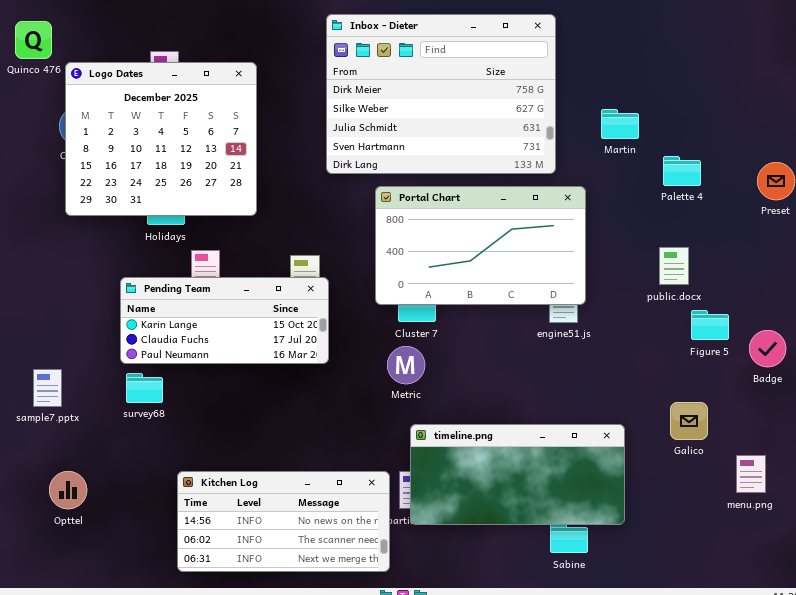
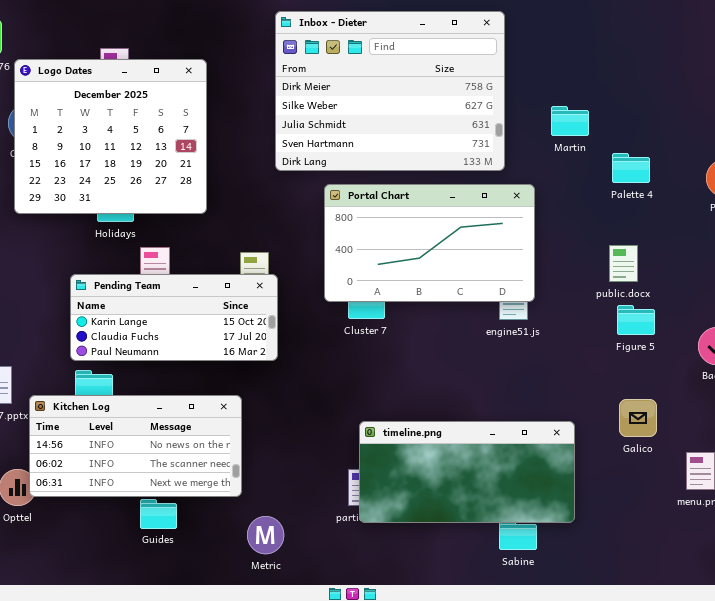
Figure 5: [691,310,729,340] -> [617,305,655,335], moved
Metric: [387,346,425,384] -> [247,516,284,554], moved
Kitchen Log: [177,471,390,572] -> [29,395,242,497], moved

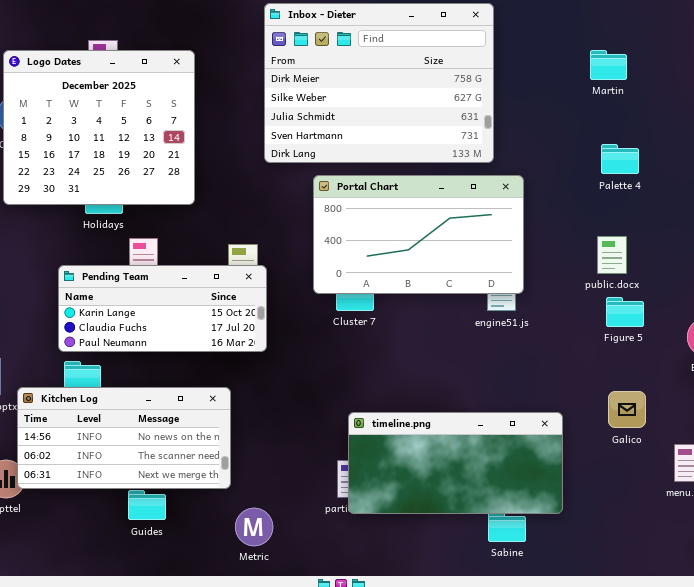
Martin: [551,106,589,136] -> [590,50,627,80], moved

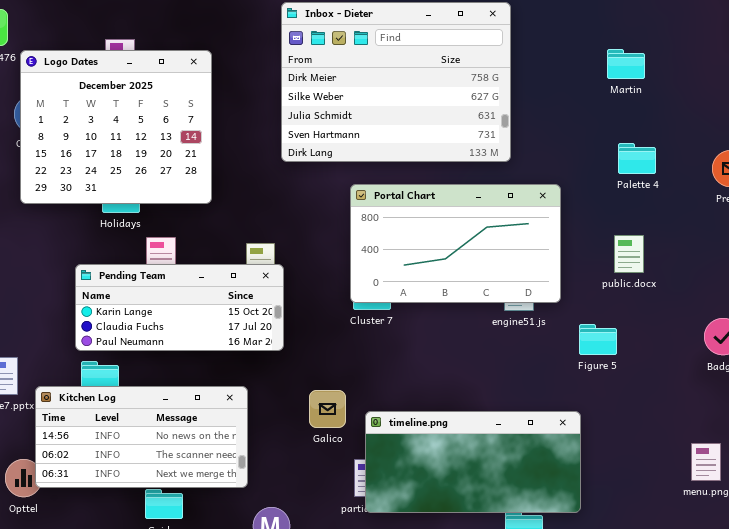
Portal Chart: [313,175,524,294] -> [350,184,561,303], moved
Figure 5: [606,297,644,327] -> [579,324,617,355], moved
Galico: [608,391,646,428] -> [309,390,346,428], moved

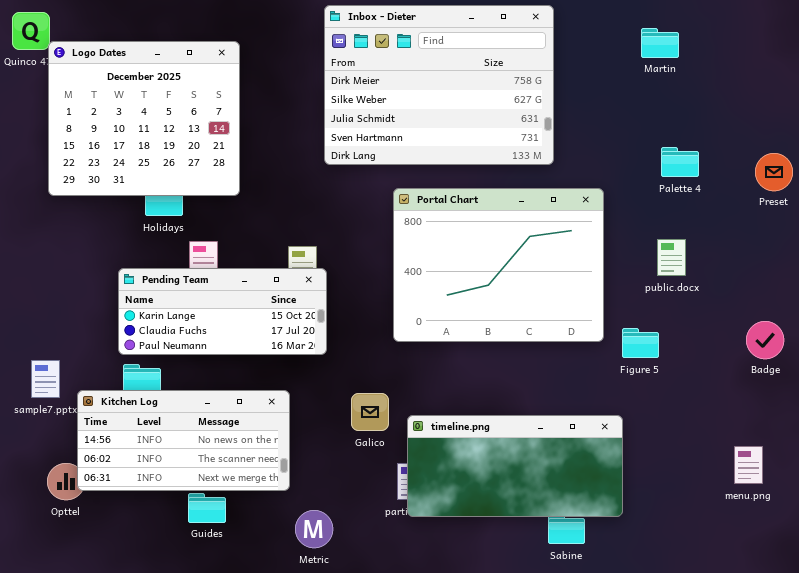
Martin: [607,49,645,79] -> [641,28,679,58], moved
Logo Dates: [20,50,212,204] -> [48,41,240,196], moved
Portal Chart: [350,184,561,303] -> [393,188,604,342], resized

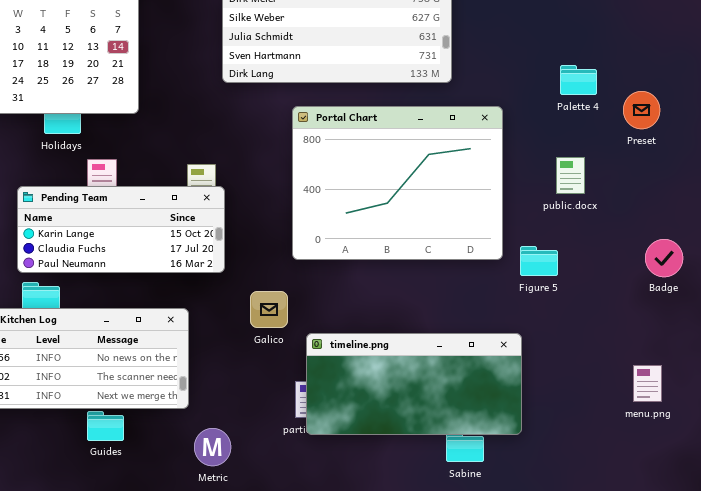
Preset: [755,153,793,191] -> [623,91,660,129], moved
Galico: [351,393,389,431] -> [250,291,288,328], moved

